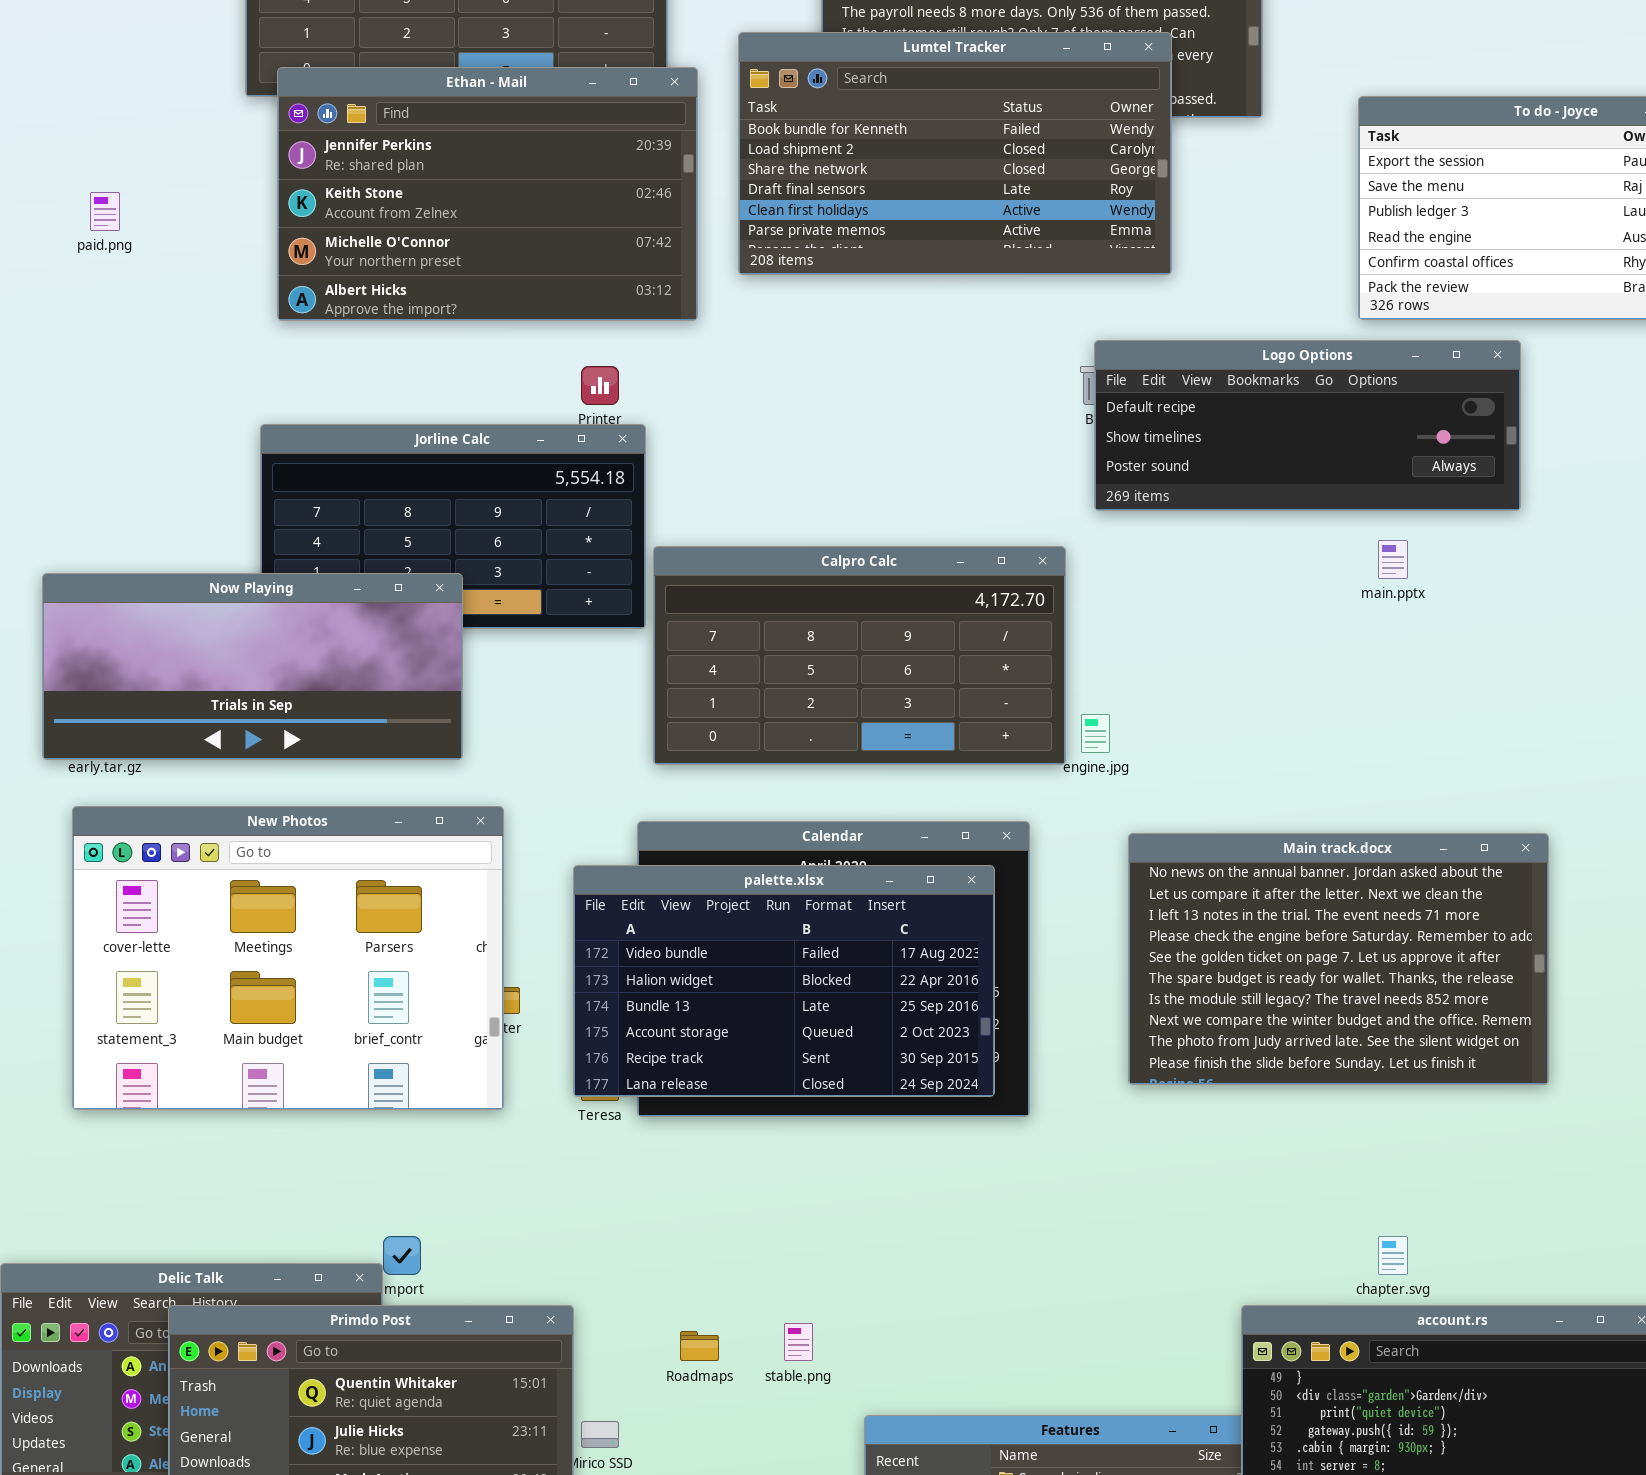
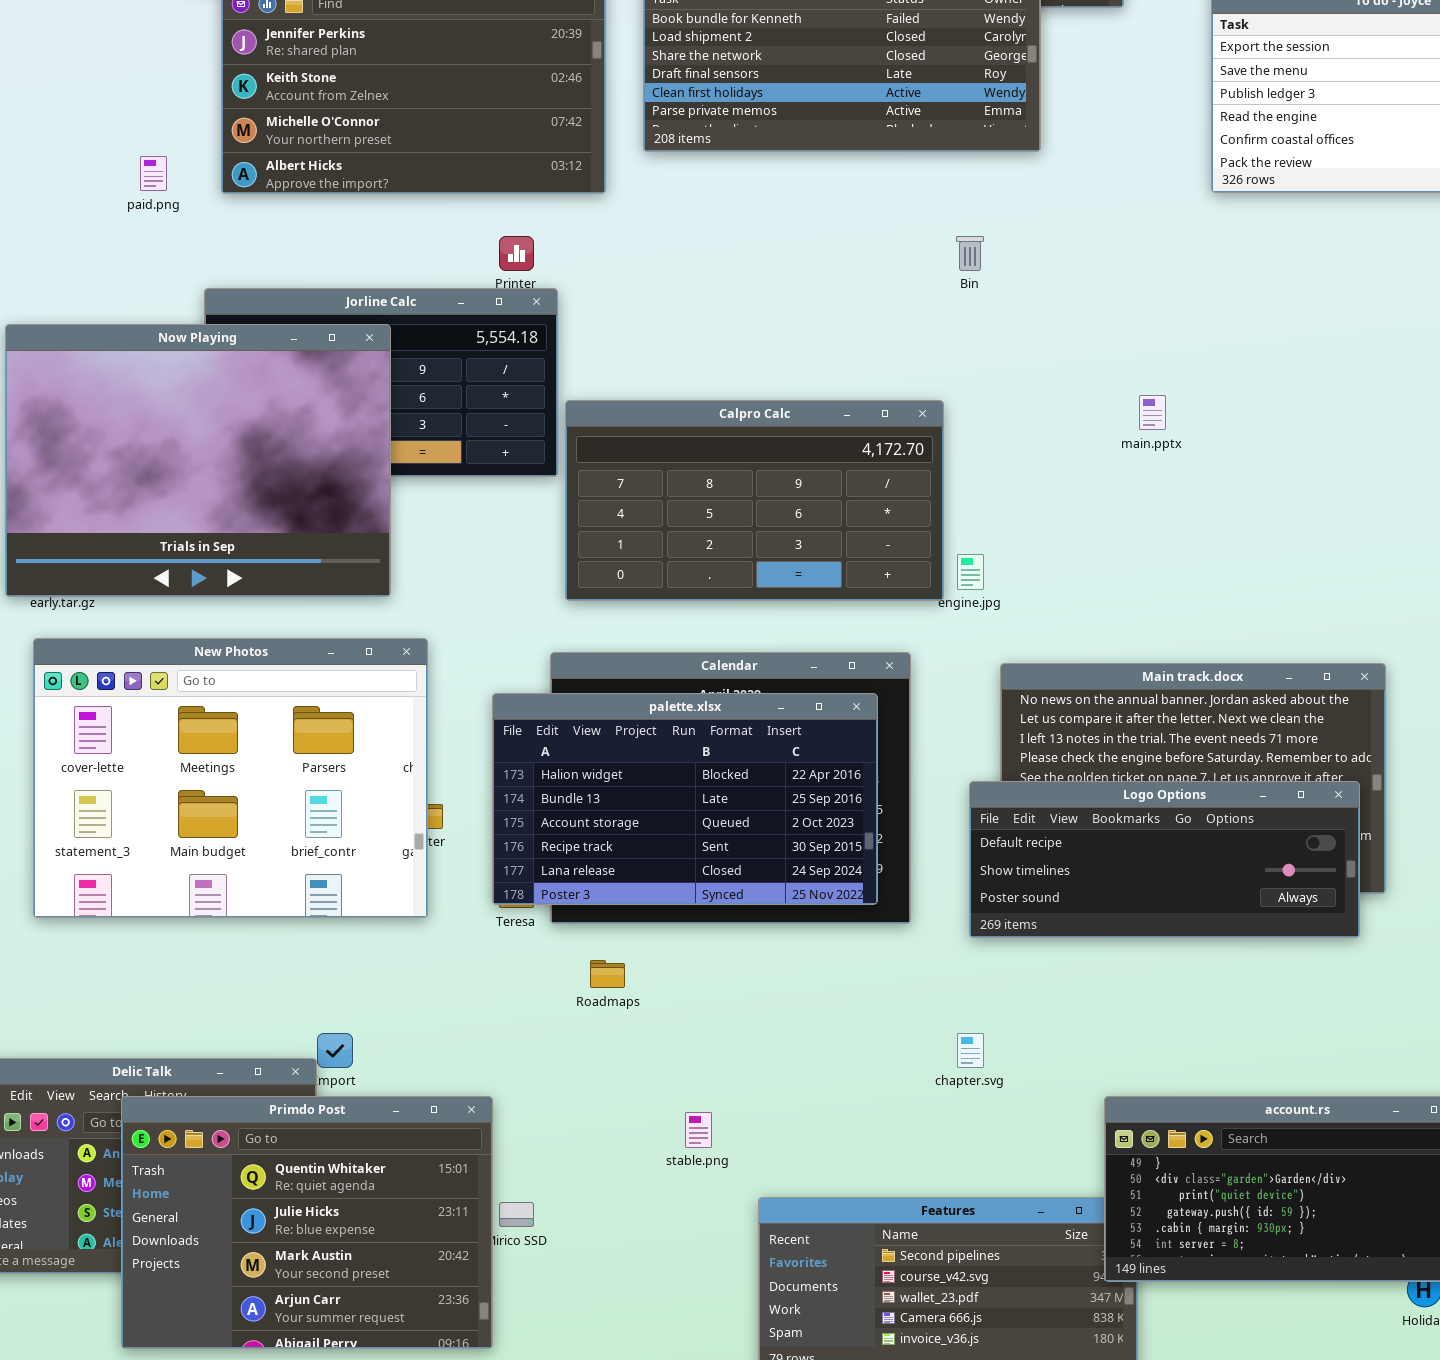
paid.png: [90,192,120,231] -> [140,156,167,191], moved
Logo Options: [1094,340,1521,511] -> [969,781,1360,938], moved
main.pptx: [1378,540,1408,579] -> [1139,395,1166,430], moved
Now Playing: [42,573,463,760] -> [5,324,391,597], resized
palette.xlsx: [573,865,995,1097] -> [492,693,878,905], scrolled down 1 row
chapter.svg: [1378,1236,1408,1275] -> [957,1033,984,1068], moved
Roadmaps: [680,1331,719,1361] -> [590,960,625,988], moved

